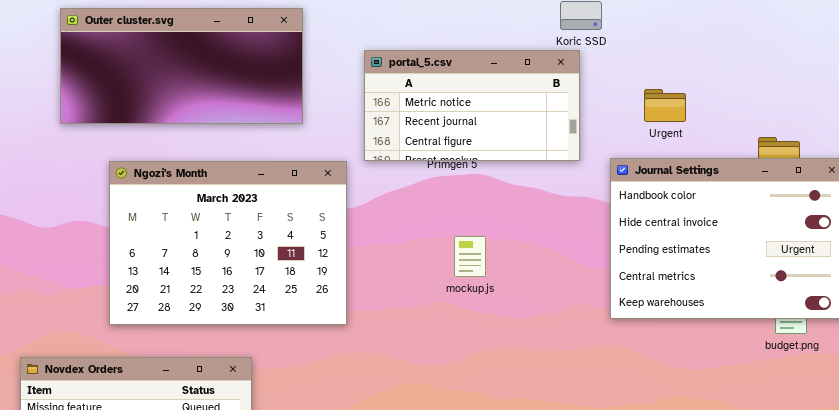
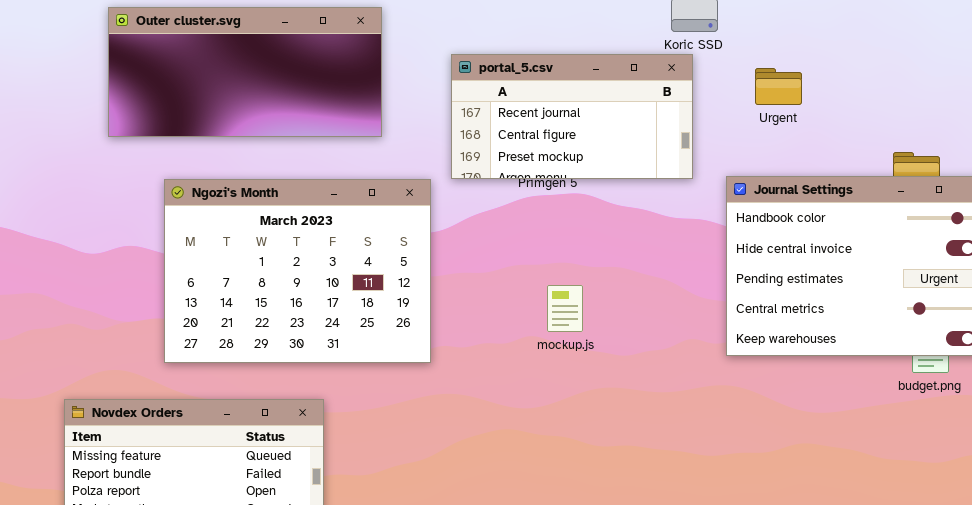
portal_5.csv: [364,50,580,161] -> [451,54,693,179], scrolled down 1 row
Urgent: [644,89,686,122] -> [755,68,802,105], moved
mockup.js: [454,236,486,277] -> [547,285,583,332], moved

